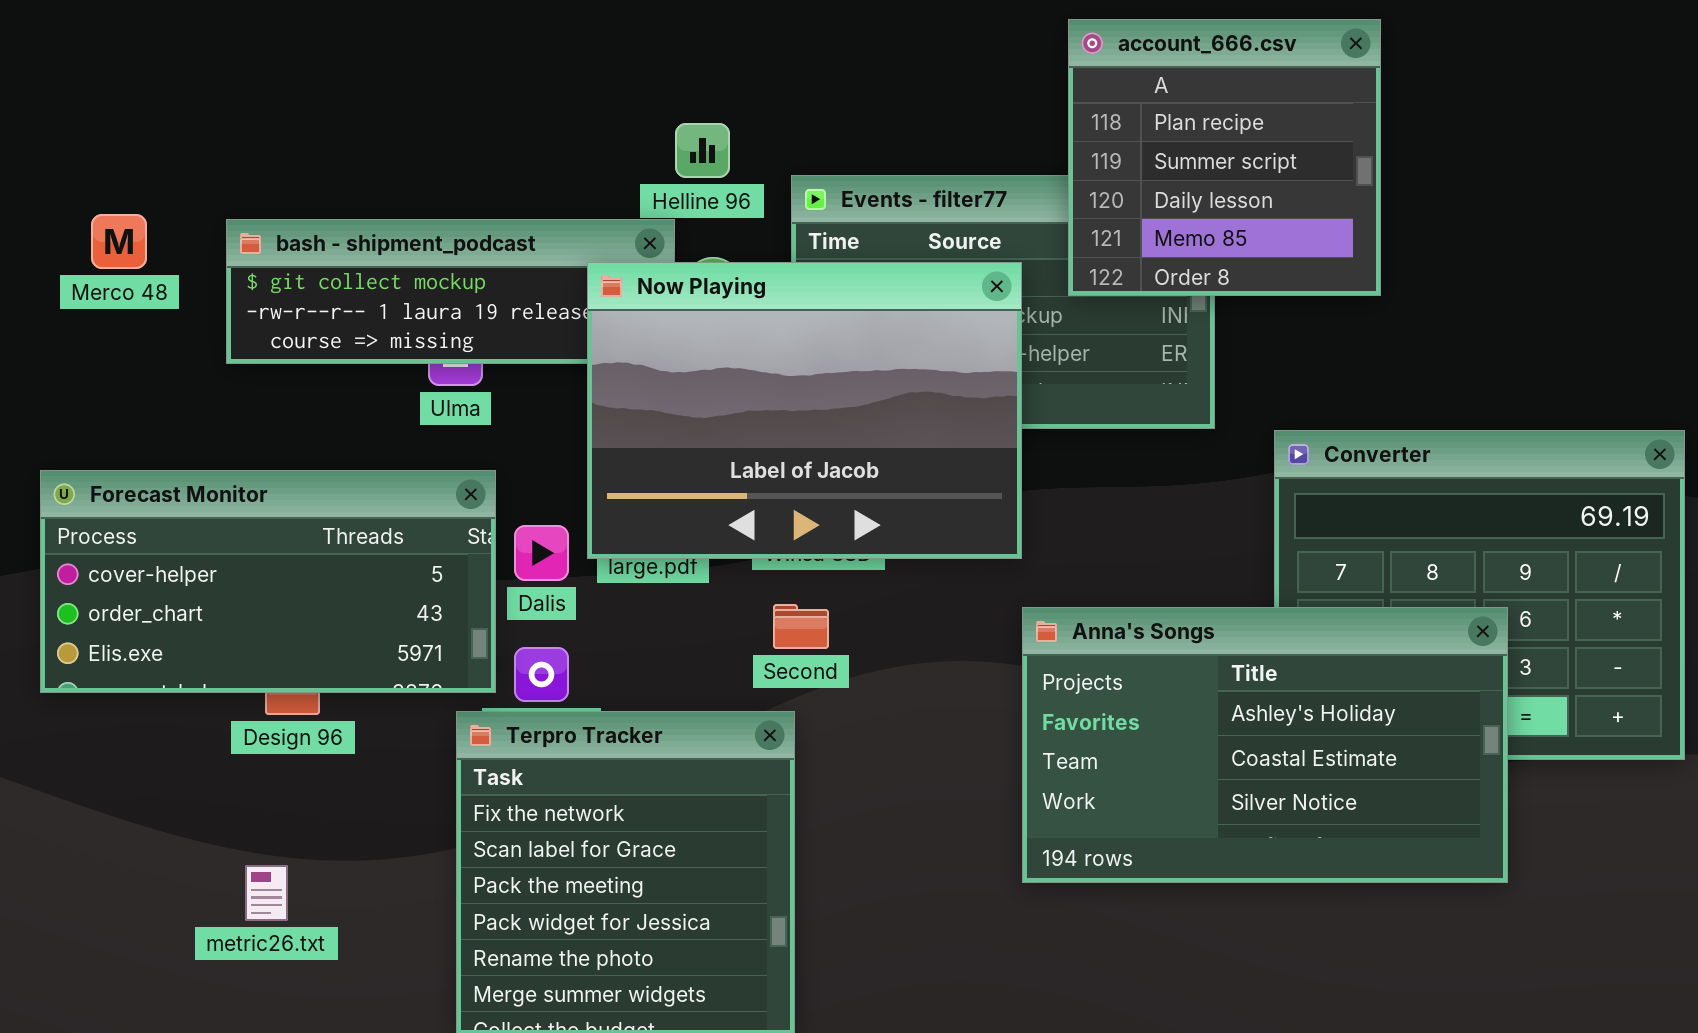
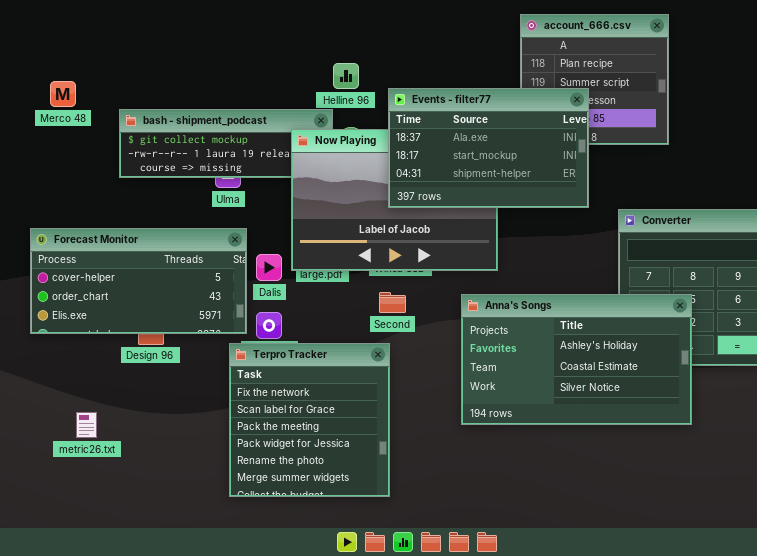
Events - filter77: [791,175,1215,429] -> [388,88,589,208], raised
Merco 48: [91,214,147,269] -> [50,81,76,107], moved
Anna's Songs: [1022,607,1508,883] -> [461,294,692,425], moved
metric26.txt: [245,865,288,921] -> [76,412,97,438], moved

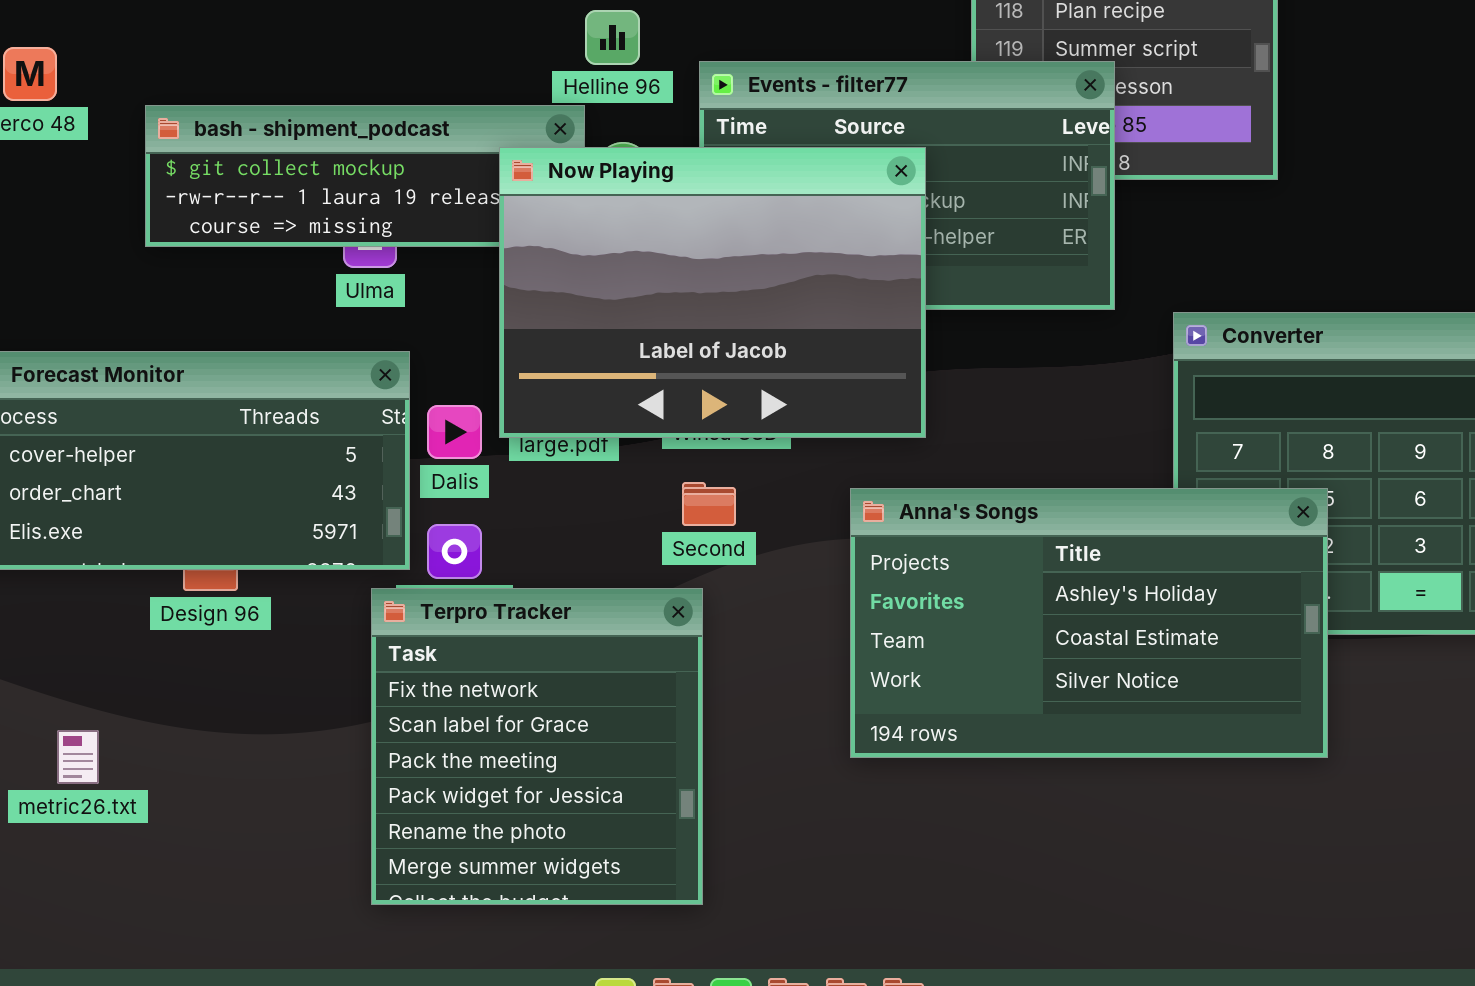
Now Playing: [291,129,498,271] -> [499,147,926,438], raised

